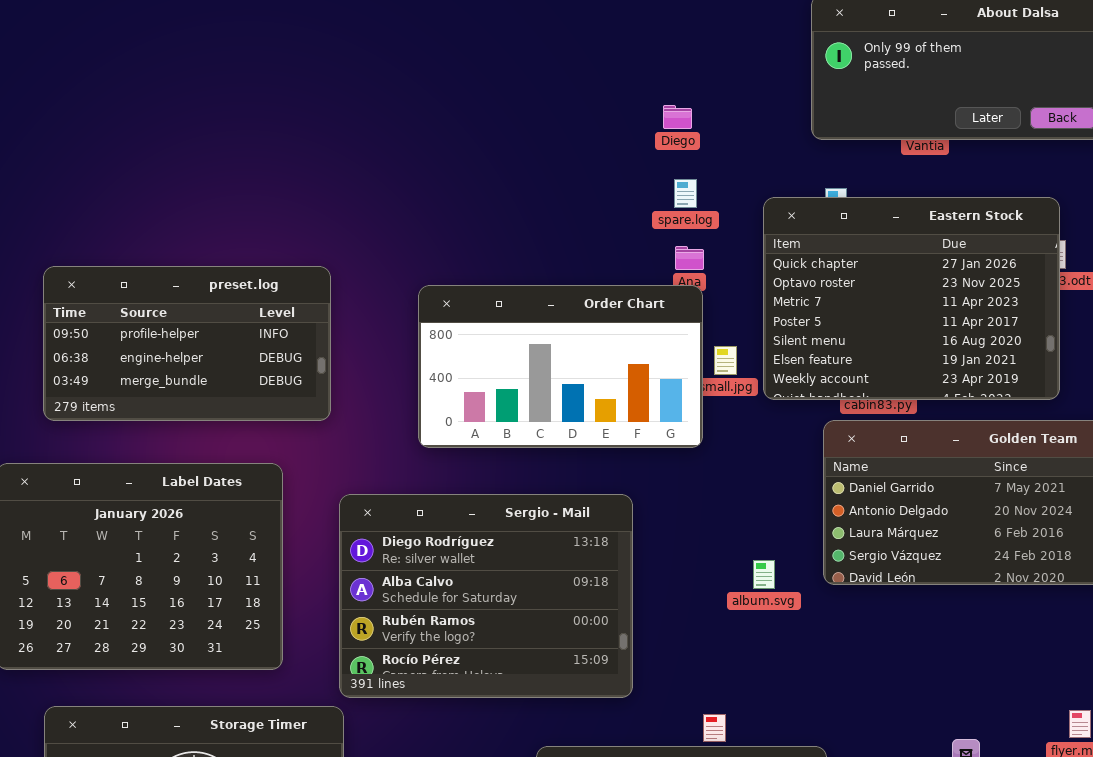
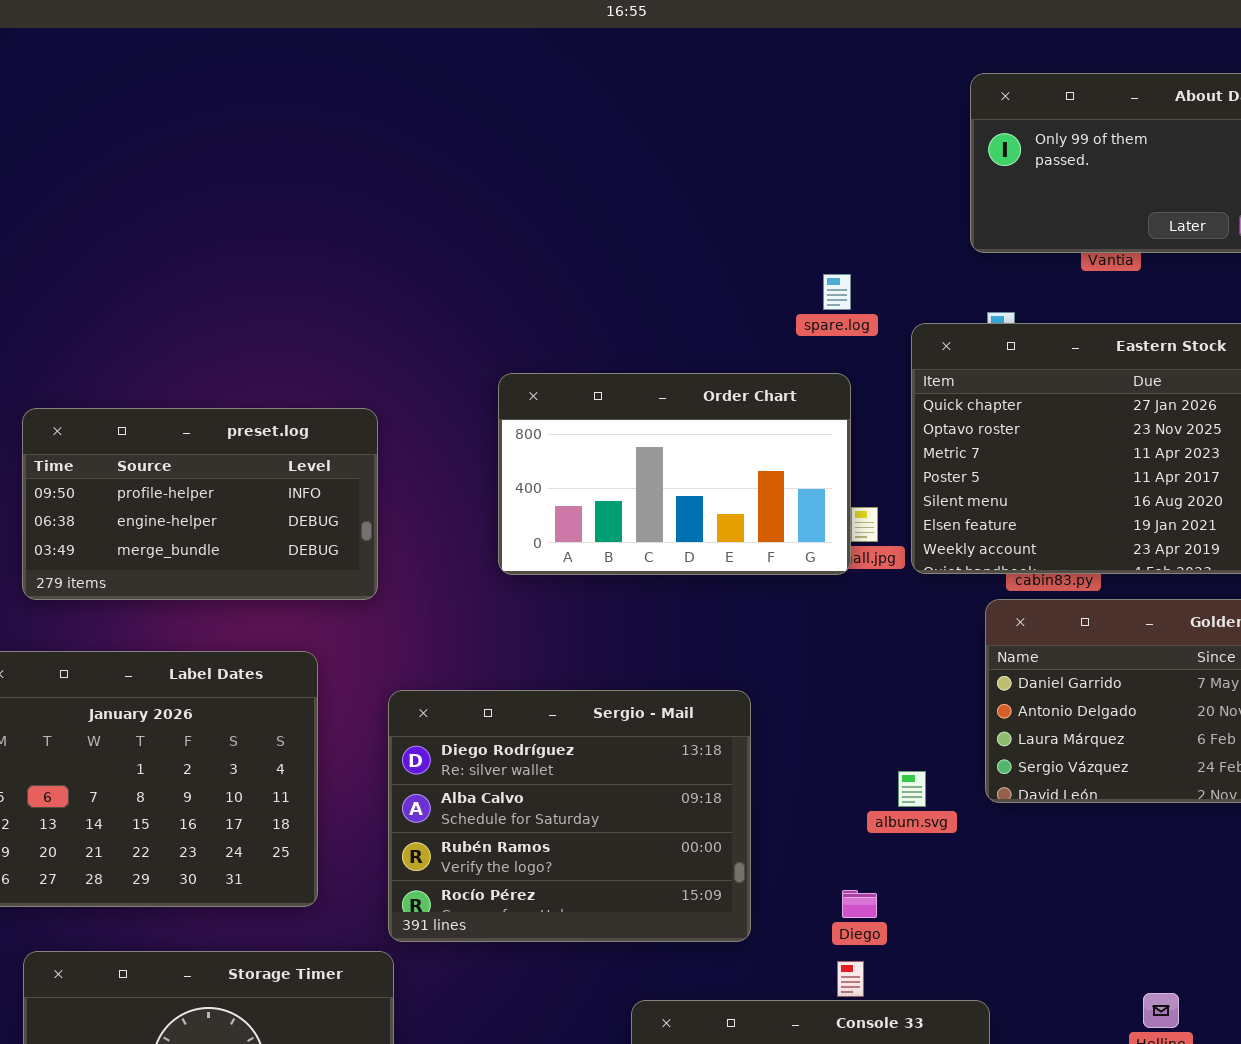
Diego: [663,105,692,129] -> [842,890,877,918], moved
spare.log: [674,179,697,208] -> [823,274,851,310], moved
Order Chart: [418,285,703,448] -> [498,373,851,575], moved

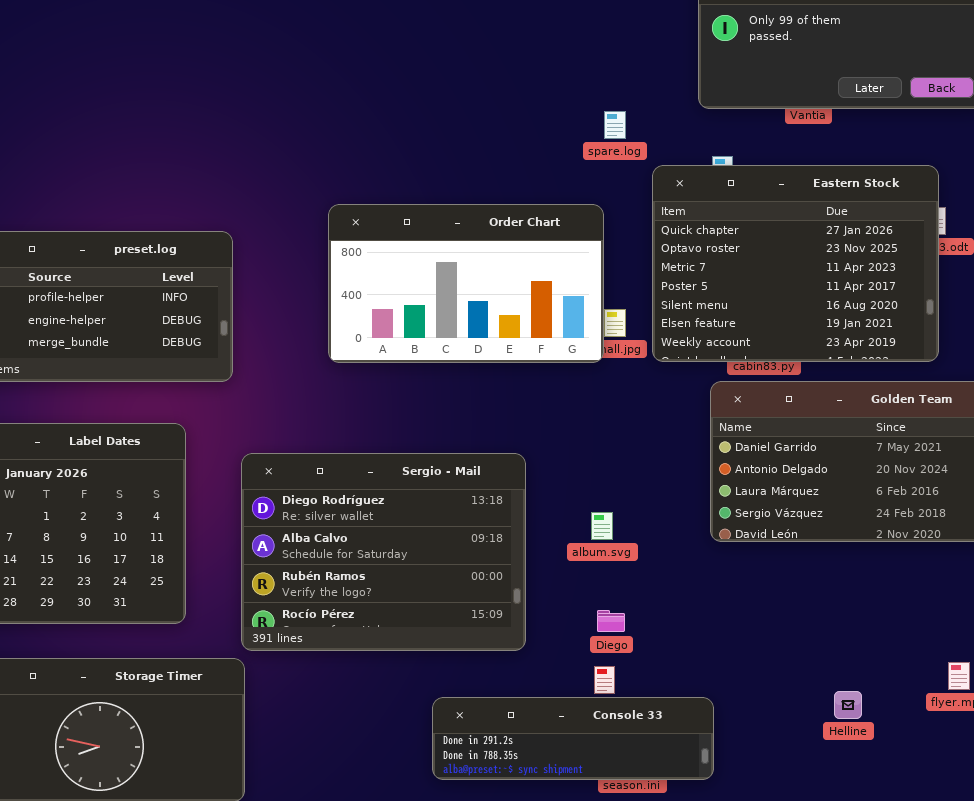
spare.log: [823,274,851,310] -> [604,111,626,139], moved
album.svg: [898,771,926,807] -> [591,512,613,540], moved

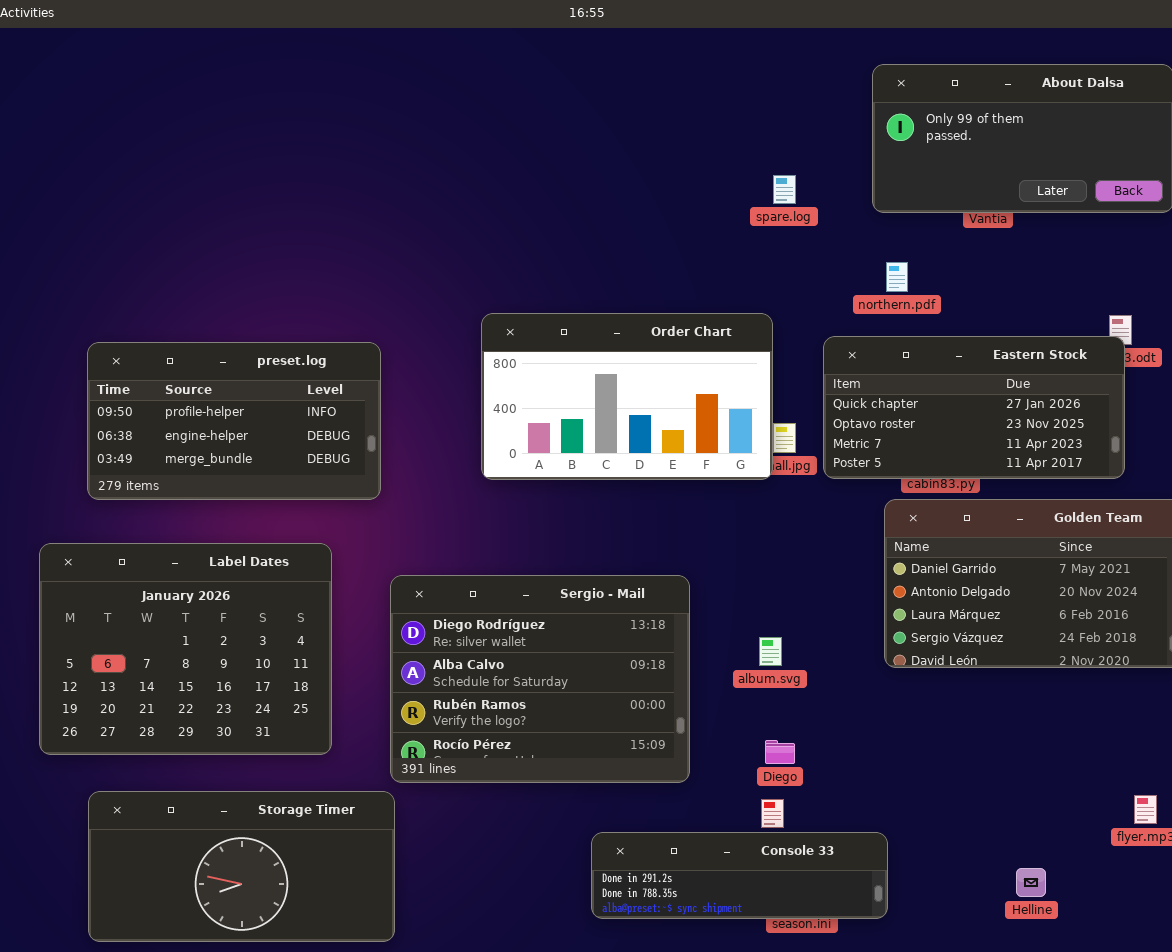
spare.log: [604,111,626,139] -> [773,175,796,204], moved
Eastern Stock: [652,165,939,362] -> [823,336,1125,479], resized
Helline: [834,691,862,719] -> [1016,868,1046,897], moved

